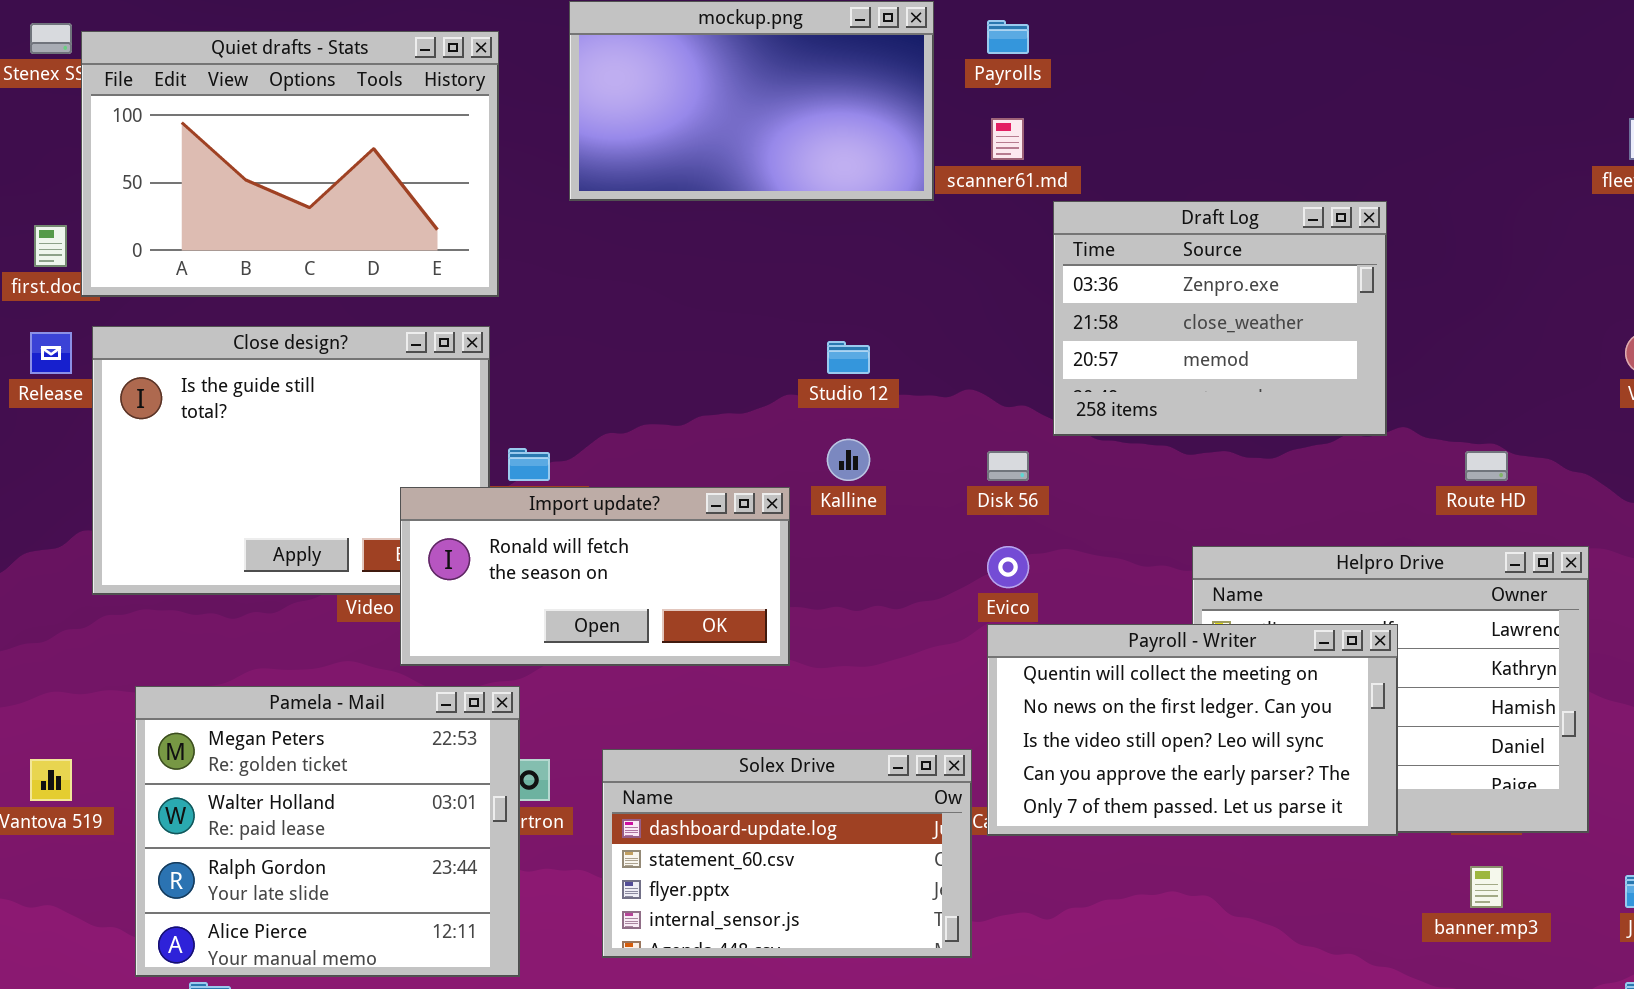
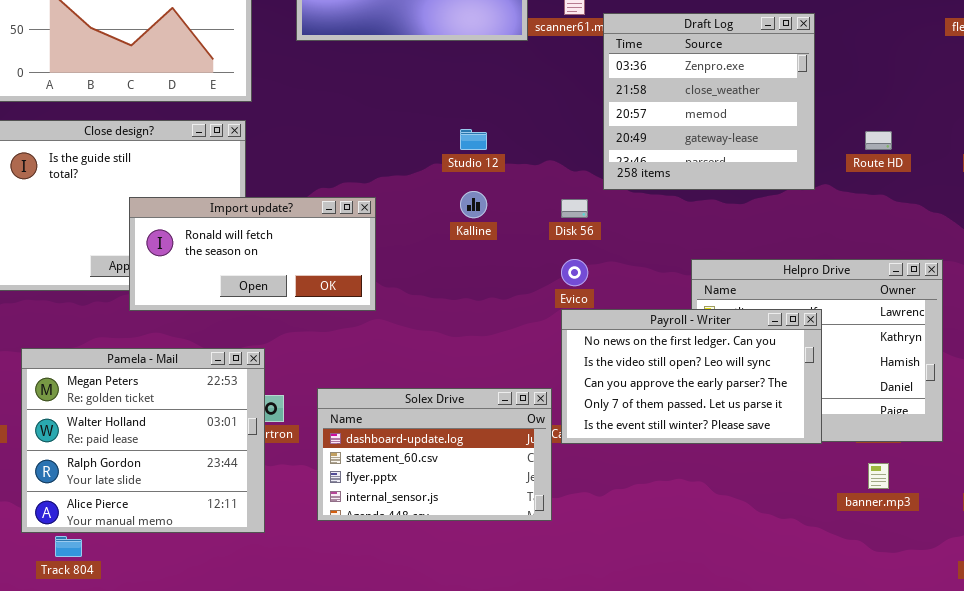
Draft Log: [1053,201,1387,436] -> [603,13,815,190], resized
Route HD: [1465,451,1508,481] -> [865,131,892,150], moved
Import update?: [400,487,790,666] -> [129,197,376,311], moved
Payroll - Writer: [987,624,1398,836] -> [561,309,822,444], scrolled down 1 row

